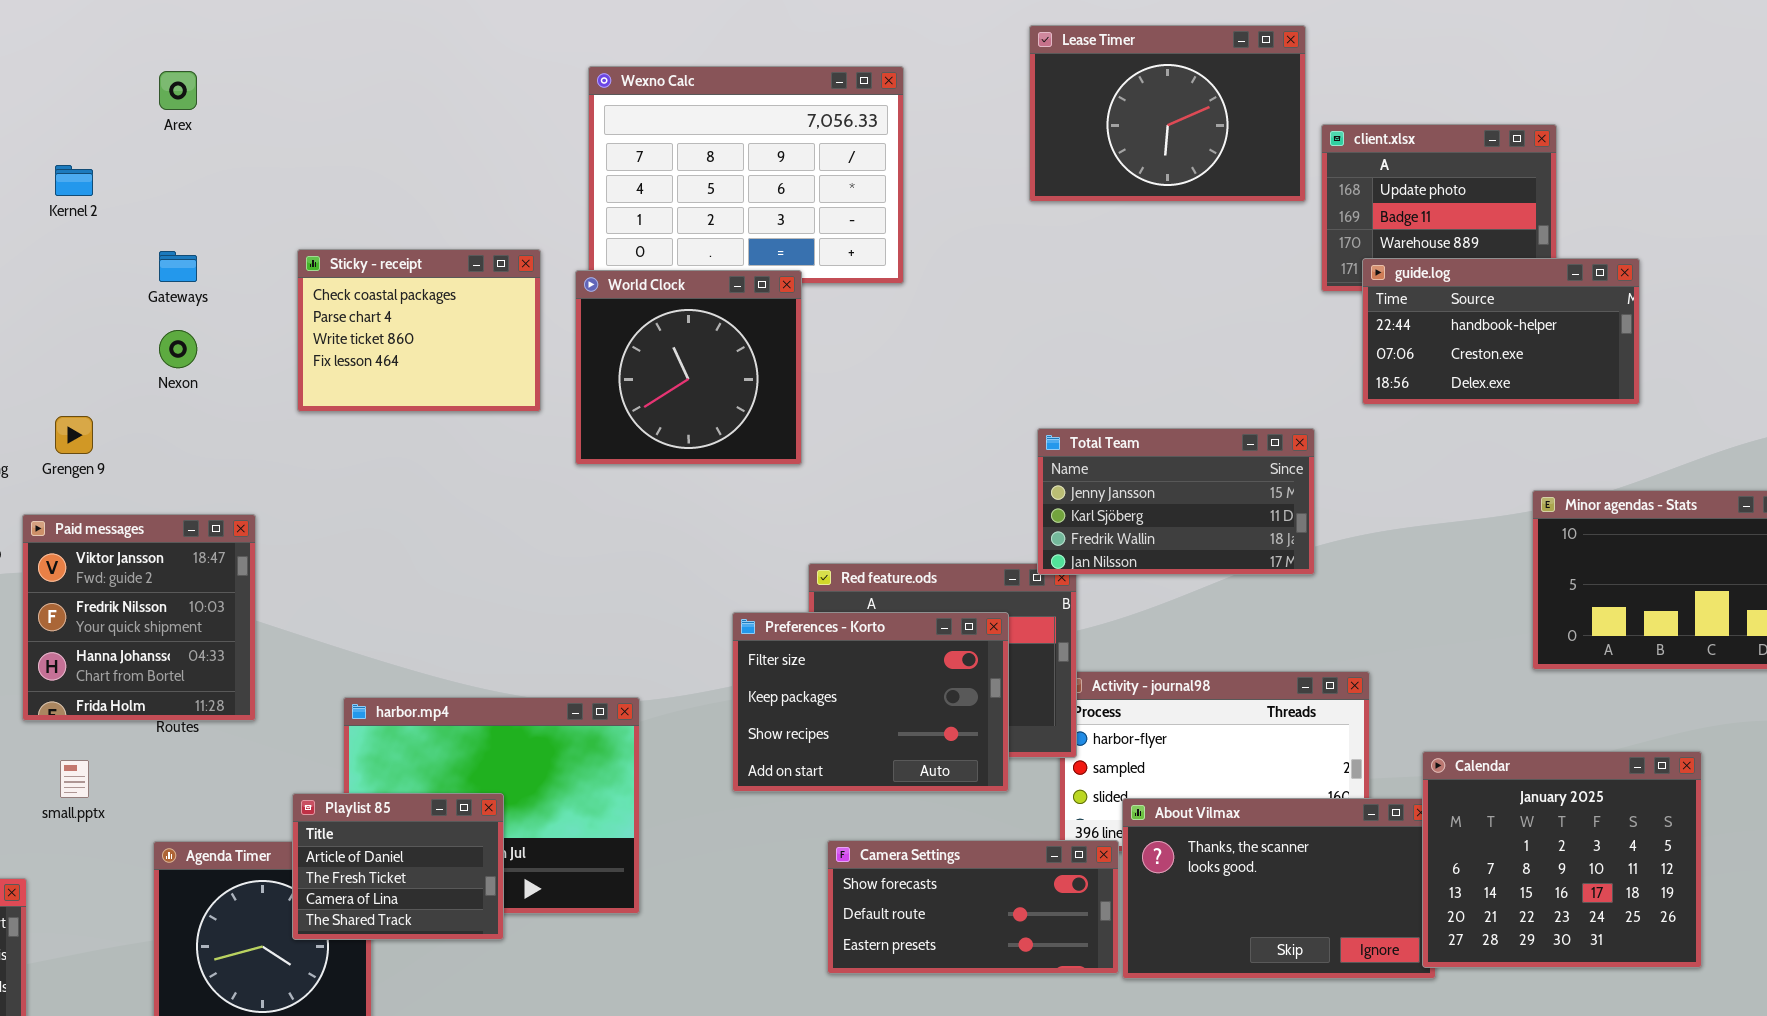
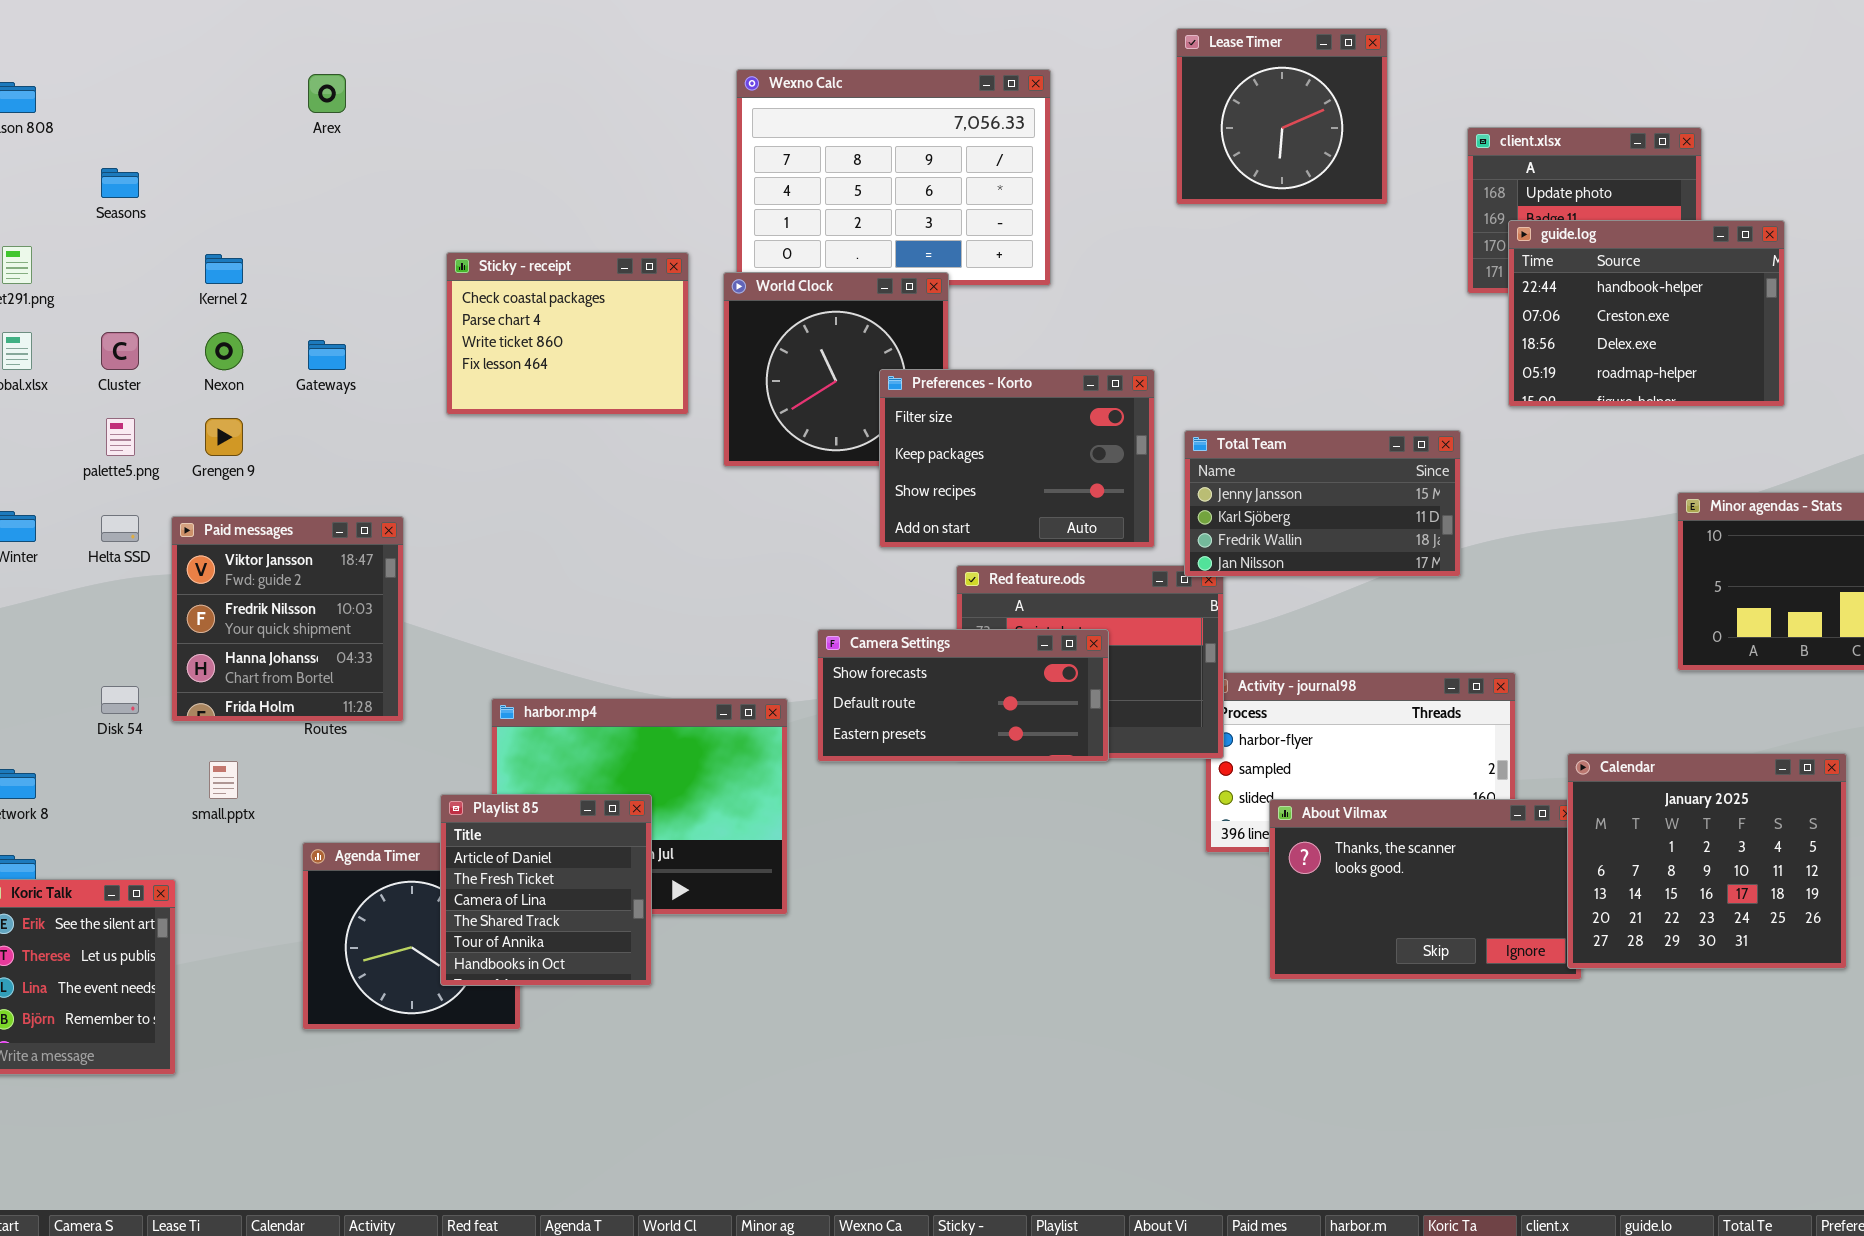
Lease Timer: [1029,25,1306,202] -> [1176,28,1388,205], resized
Kernel 2: [55,165,93,196] -> [205,254,243,284], moved
Gateways: [159,251,197,282] -> [308,340,346,370], moved
guide.log: [1362,258,1640,405] -> [1508,220,1785,407], resized
Nexon: [159,330,197,368] -> [205,332,243,370], moved
Preferences - Korto: [732,612,1009,792] -> [879,369,1155,548], moved
Playlist 85: [292,793,504,940] -> [440,794,652,986], resized
Camera Settings: [827,840,1119,974] -> [817,629,1109,762], moved

